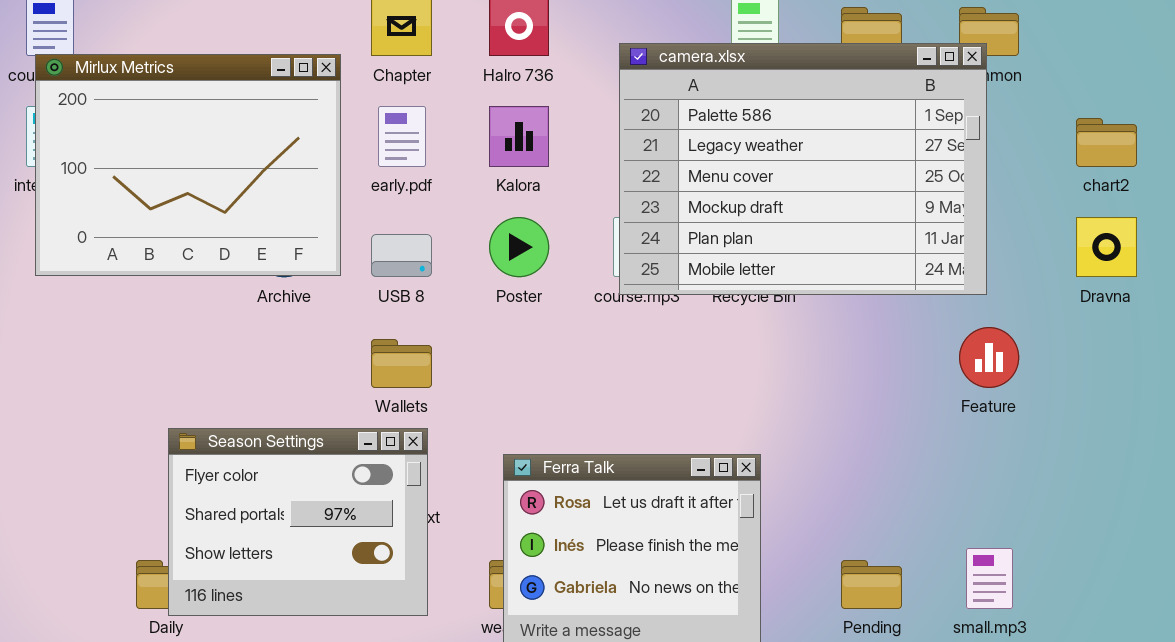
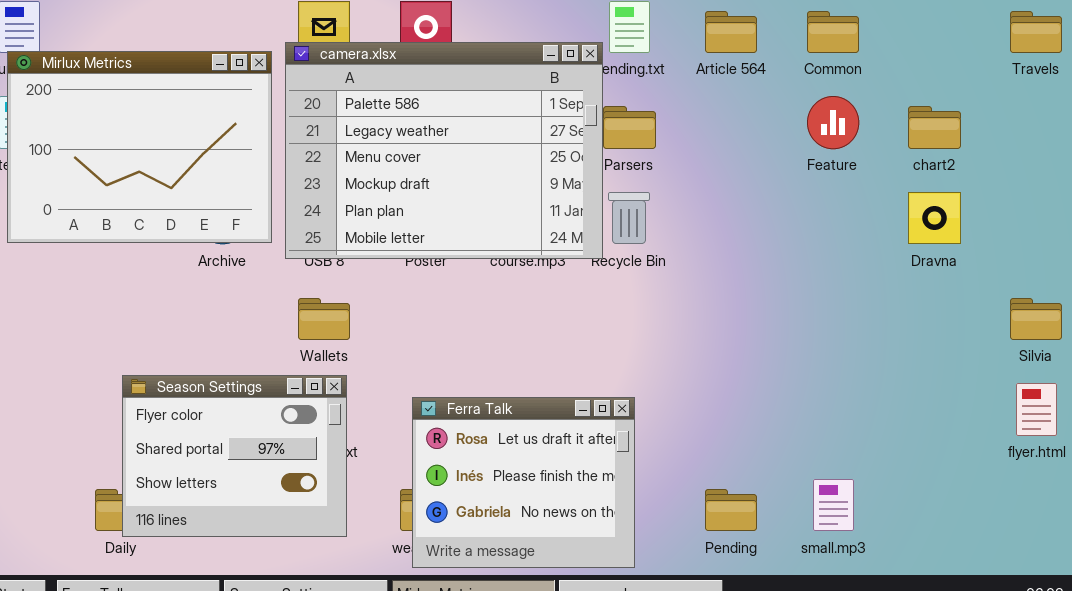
camera.xlsx: [619,43,987,295] -> [285,42,603,259], moved
Feature: [959,327,1019,388] -> [807,96,859,149], moved

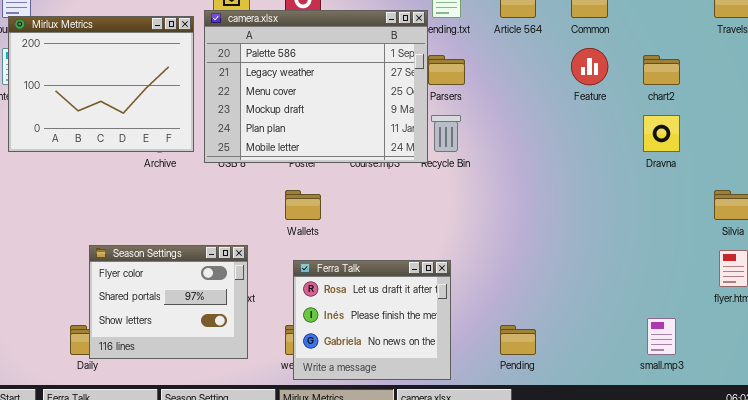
Wallets: [298,298,350,340] -> [285,190,321,220], moved
small.mp3: [813,479,854,531] -> [647,318,676,355], moved

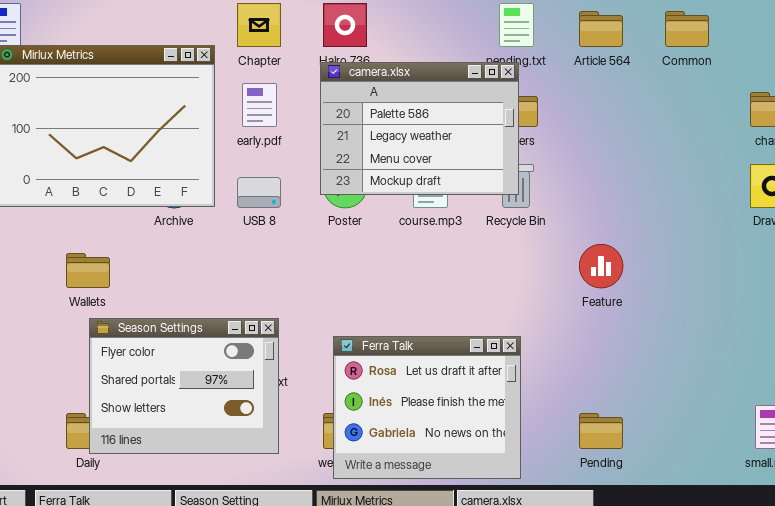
camera.xlsx: [204,10,428,163] -> [320,62,519,195], moved, resized
Feature: [571,48,608,85] -> [579,244,623,288], moved
Wallets: [285,190,321,220] -> [66,253,110,288], moved

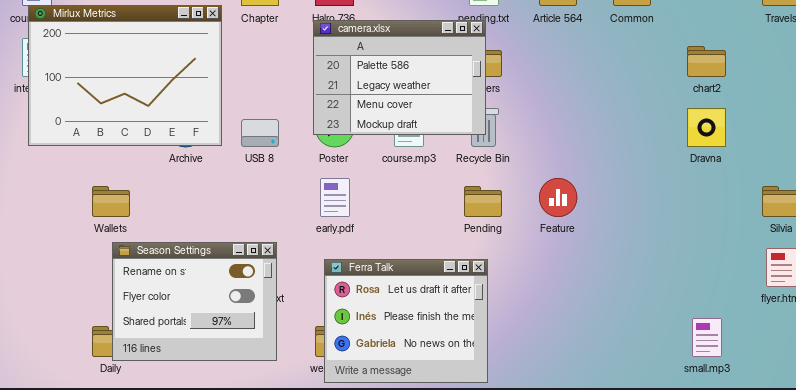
early.pdf: [242,83,277,127] -> [320,178,350,217], moved
Season Settings: [89,318,279,454] -> [112,242,277,361], scrolled up 1 row
Pending: [579,413,623,449] -> [464,186,502,217], moved

